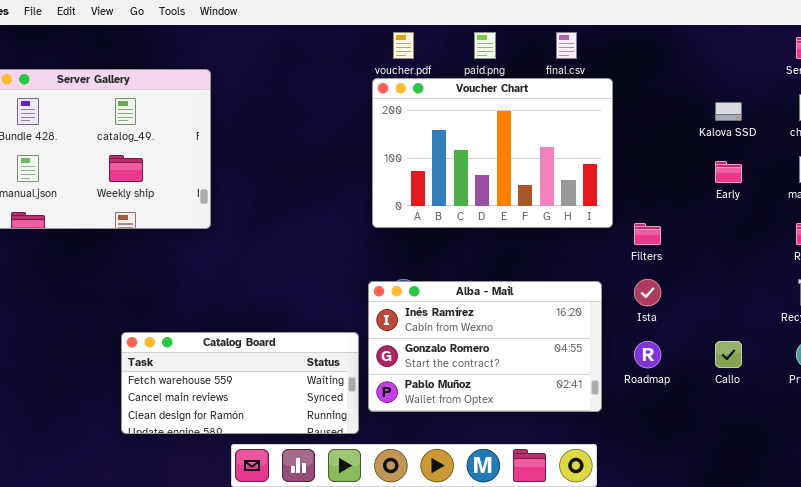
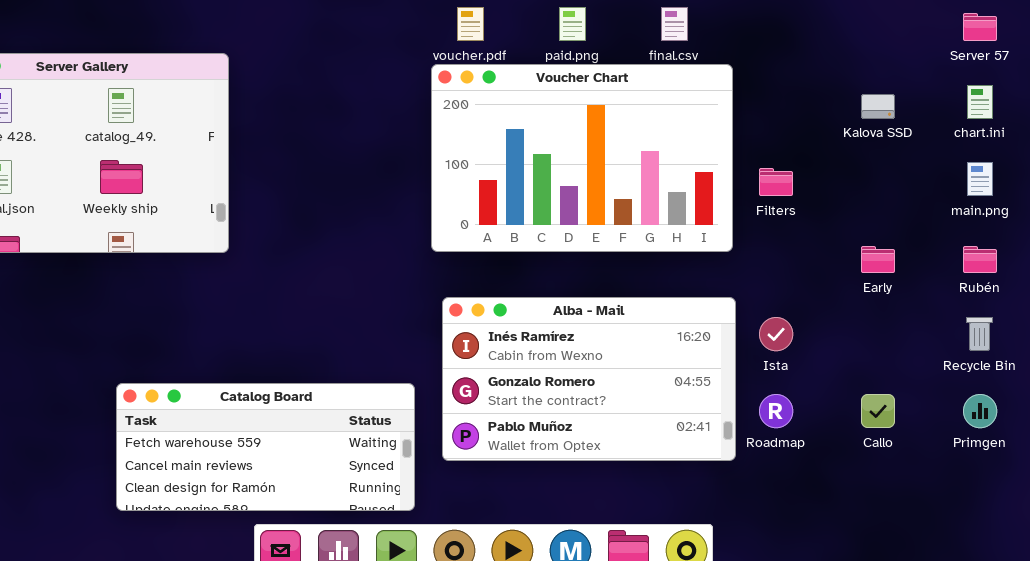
Early: [715,161,742,183] -> [861,246,895,273], moved
Filters: [634,223,661,245] -> [759,168,793,196], moved
Alba - Mail: [368,281,602,412] -> [442,297,736,461], moved

